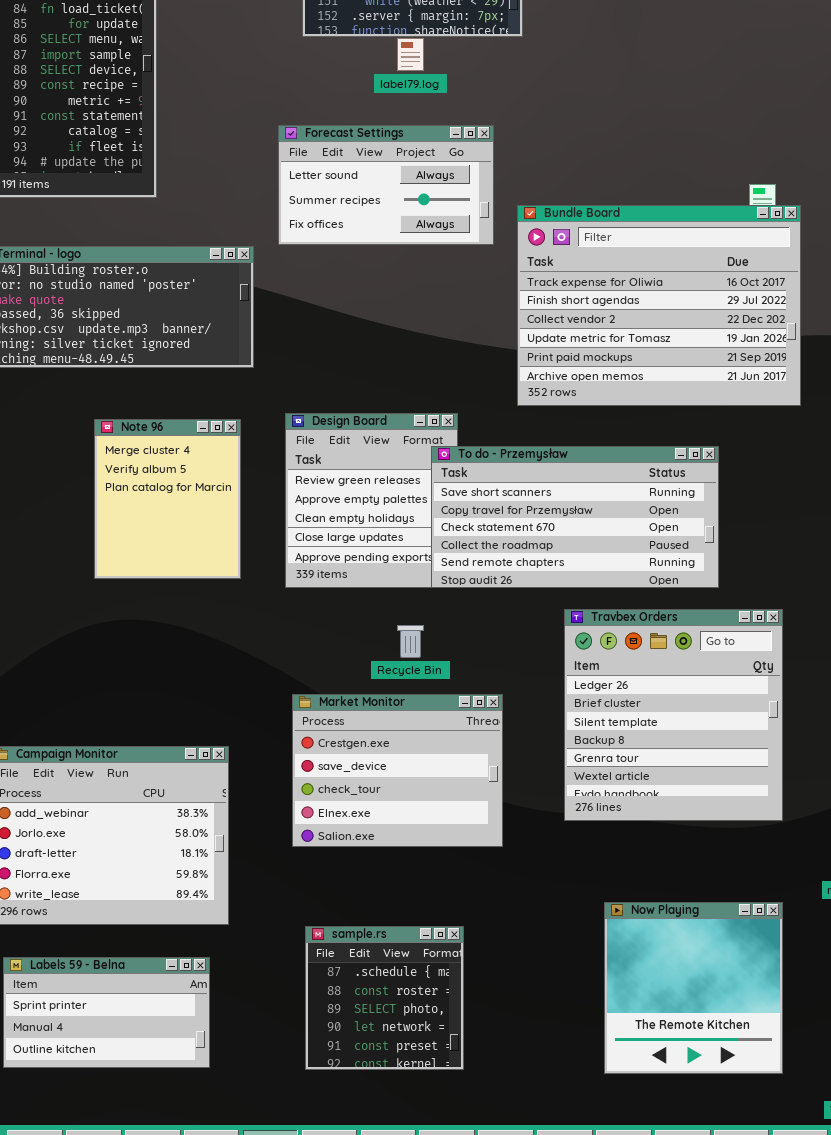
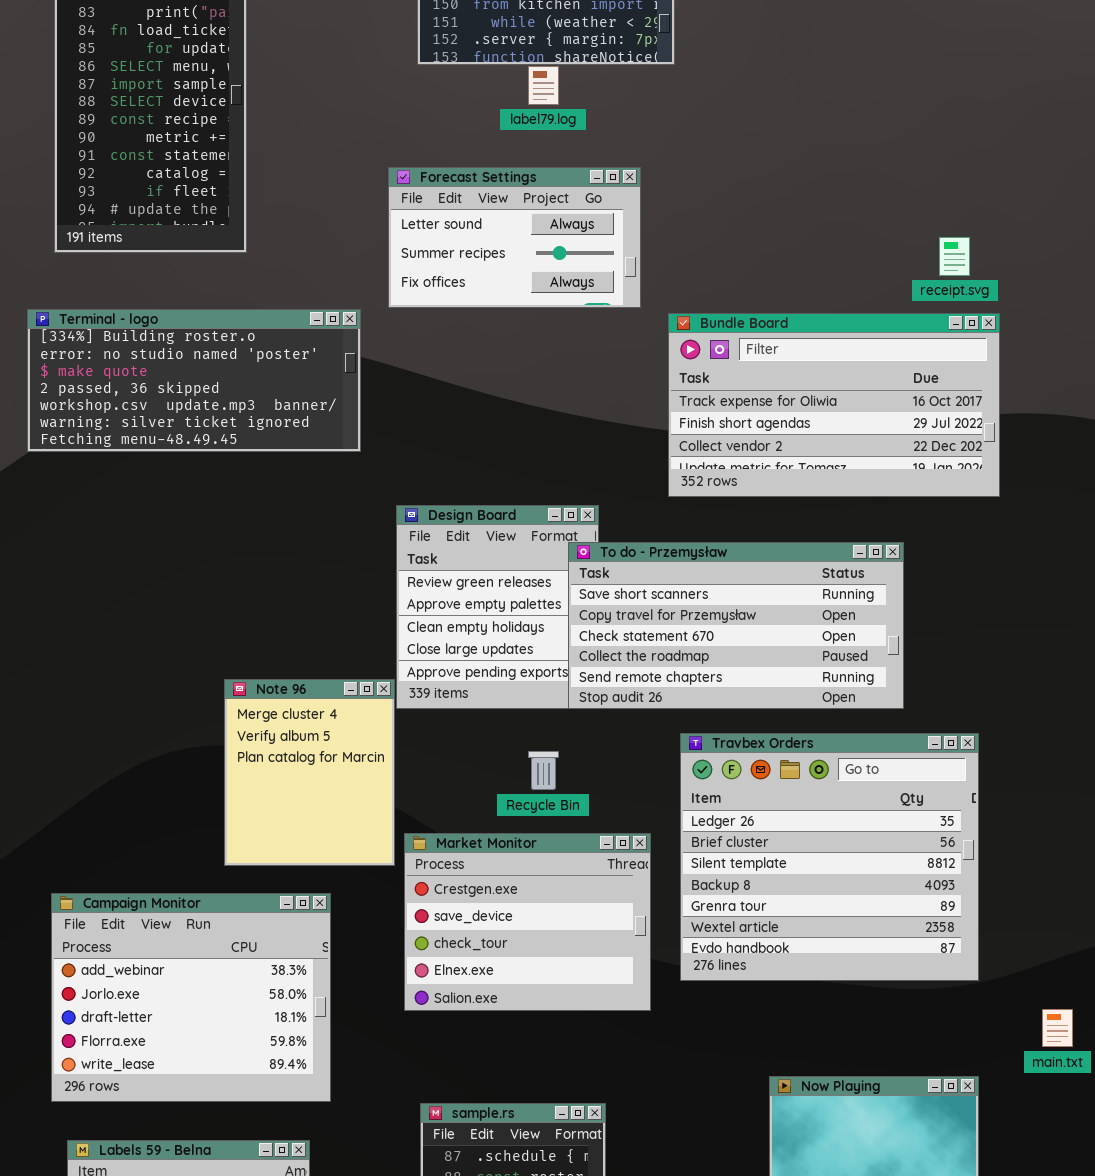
Bundle Board: [517,205,801,406] -> [668,313,1000,497], resized
Note 96: [94,419,241,579] -> [224,679,395,866], moved
Travbex Orders: [564,609,783,821] -> [680,733,979,981], resized

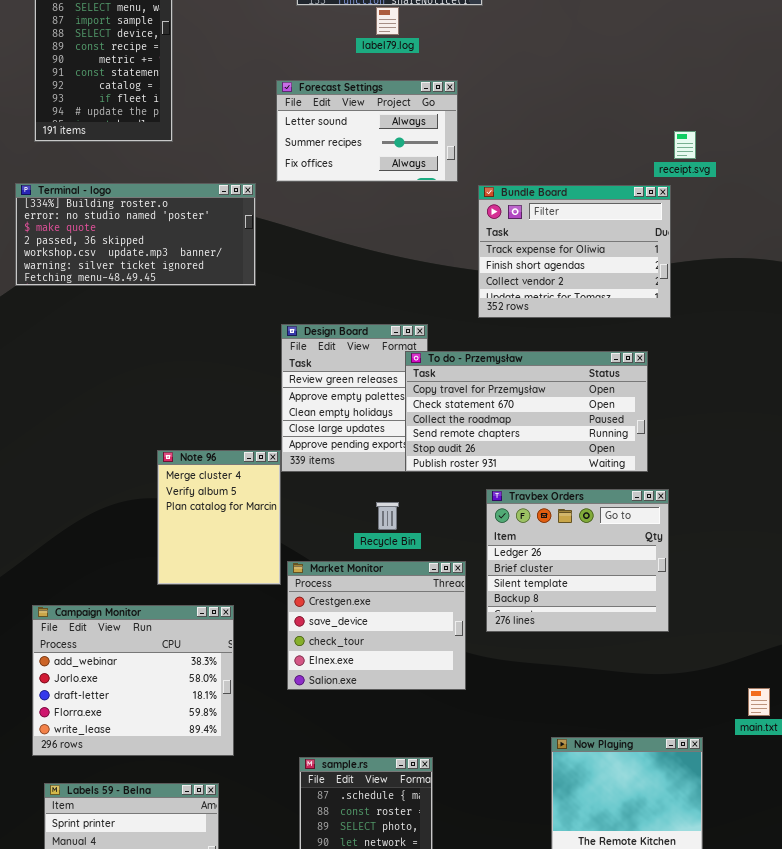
Bundle Board: [668,313,1000,497] -> [478,185,671,318], resized
To do - Przemysław: [568,542,904,709] -> [405,351,648,472], scrolled down 1 row
Travbex Orders: [680,733,979,981] -> [486,489,669,632], resized

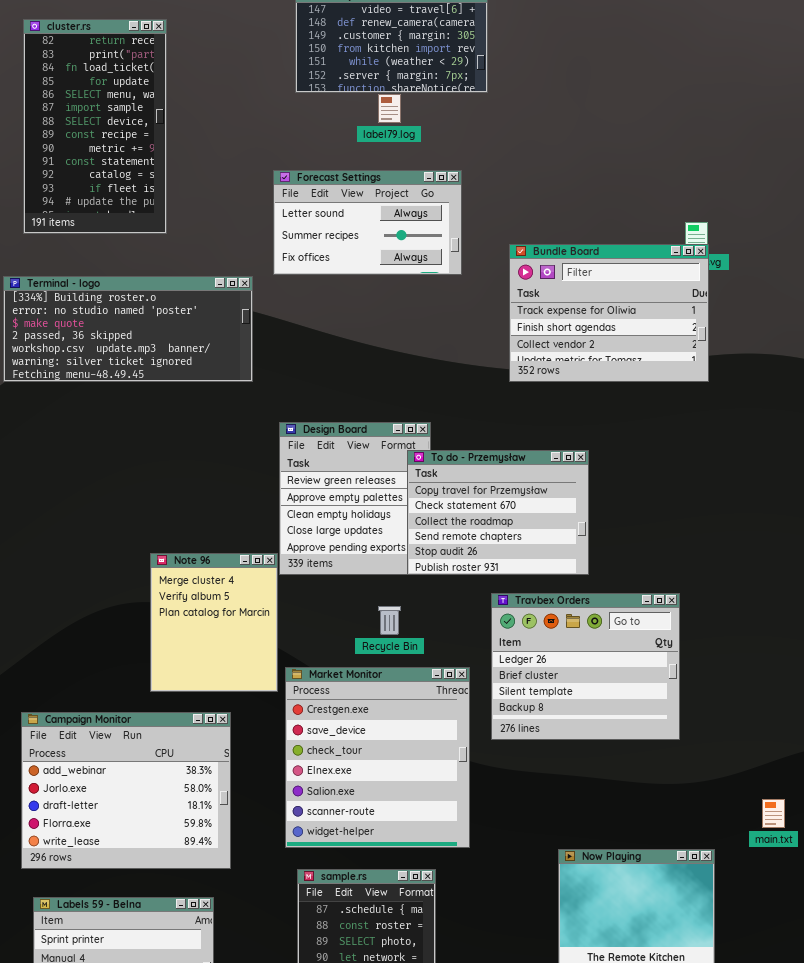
Bundle Board: [478,185,671,318] -> [509,244,709,382], moved
To do - Przemysław: [405,351,648,472] -> [407,450,589,575], resized
Market Monitor: [287,561,466,690] -> [285,667,470,848], resized

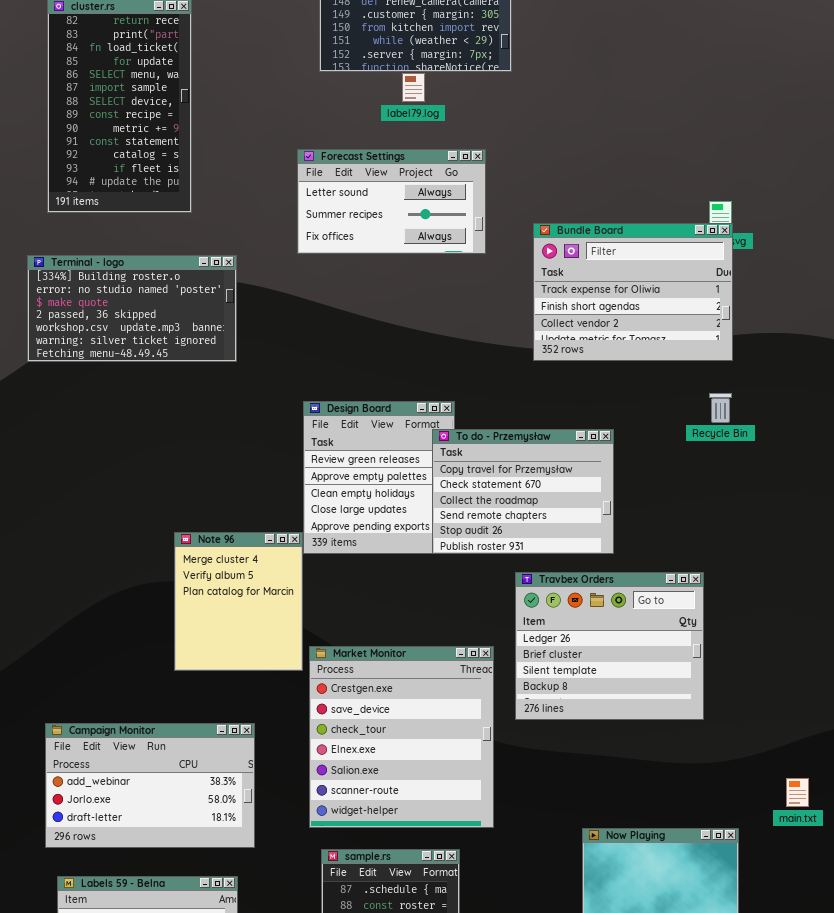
Terminal - logo: [3,276,253,382] -> [27,255,237,362], resized
Recycle Bin: [378,606,401,635] -> [709,393,732,423], moved
Campaign Monitor: [21,712,231,869] -> [45,723,255,848], resized

